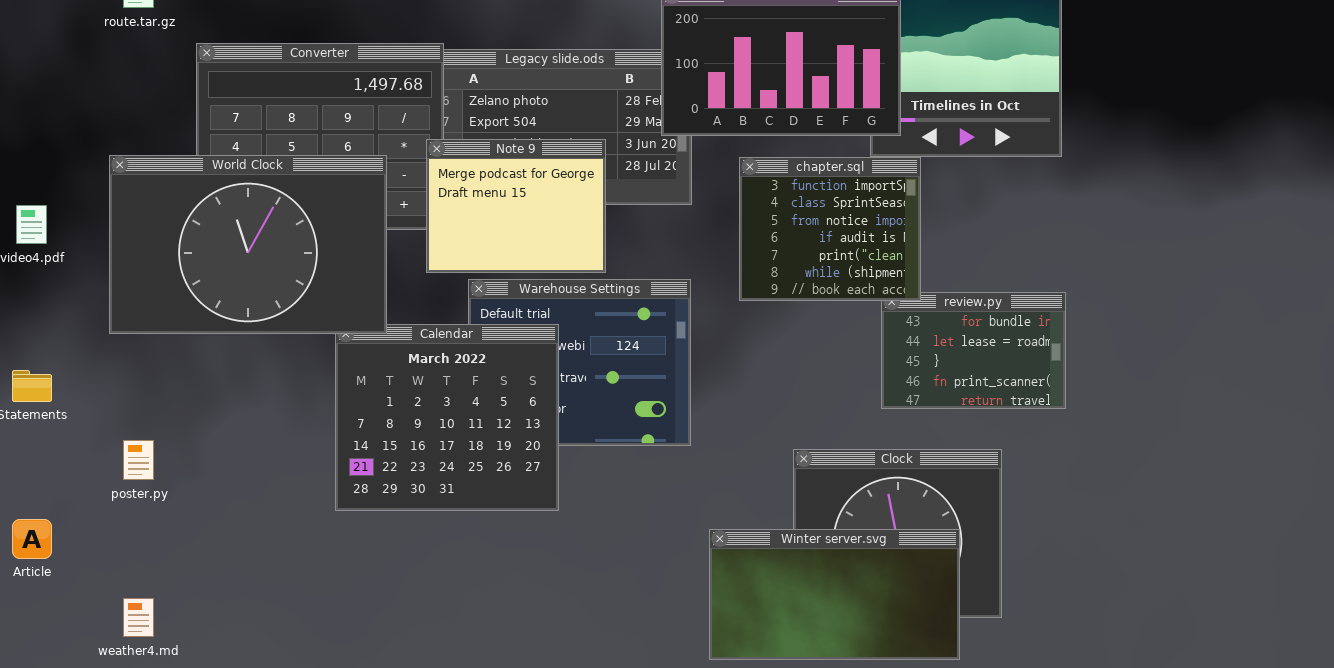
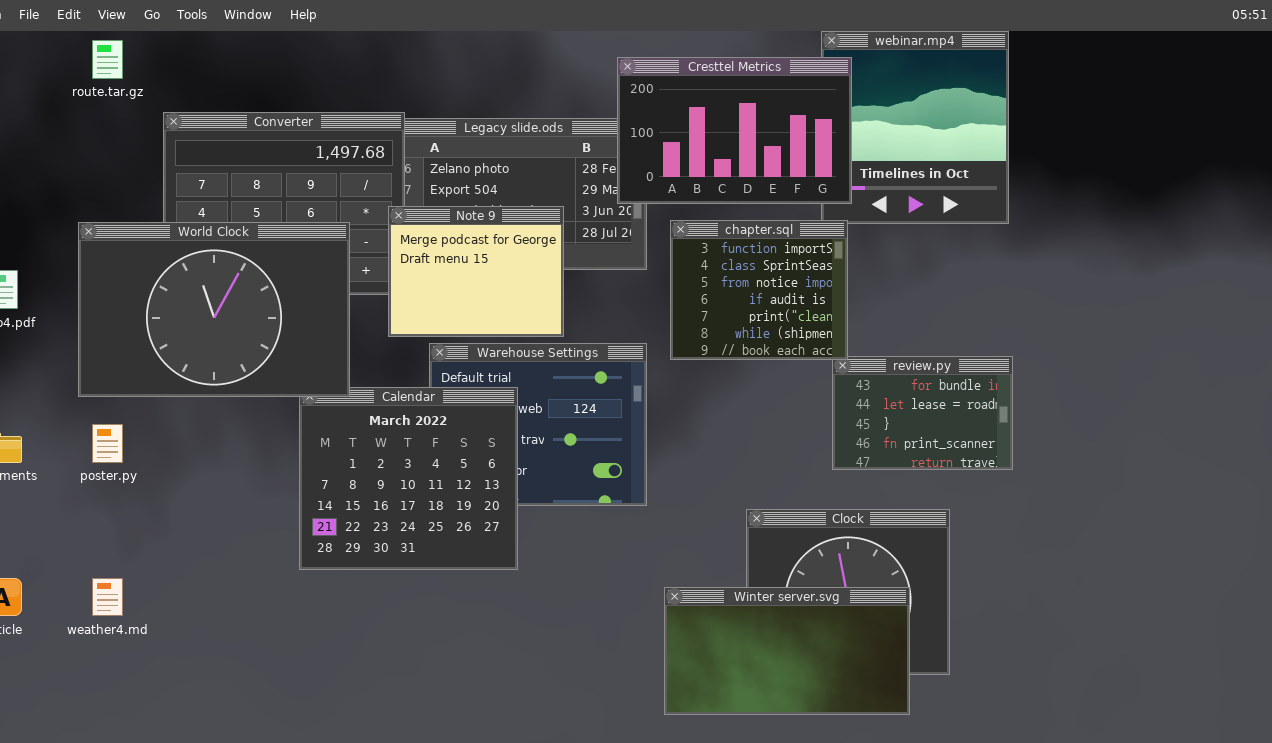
chapter.sql: [739,157,921,301] -> [670,220,848,360], moved
poster.py: [123,440,154,480] -> [92,424,123,463], moved
weather4.md: [123,598,154,637] -> [92,578,123,616], moved

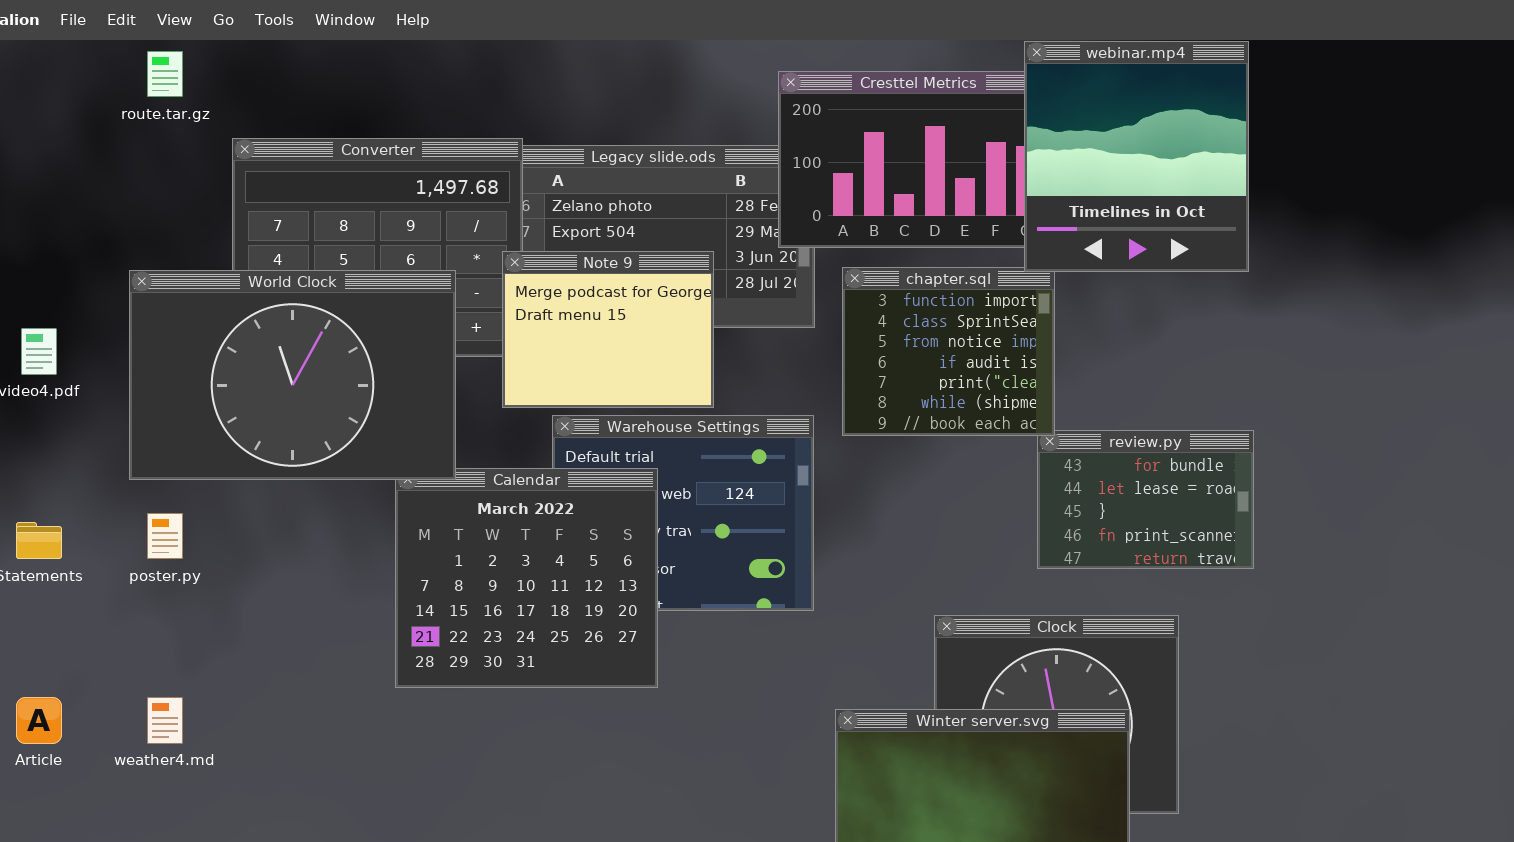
webinar.mp4: [821,31,1009,224] -> [1024,41,1249,272], raised

